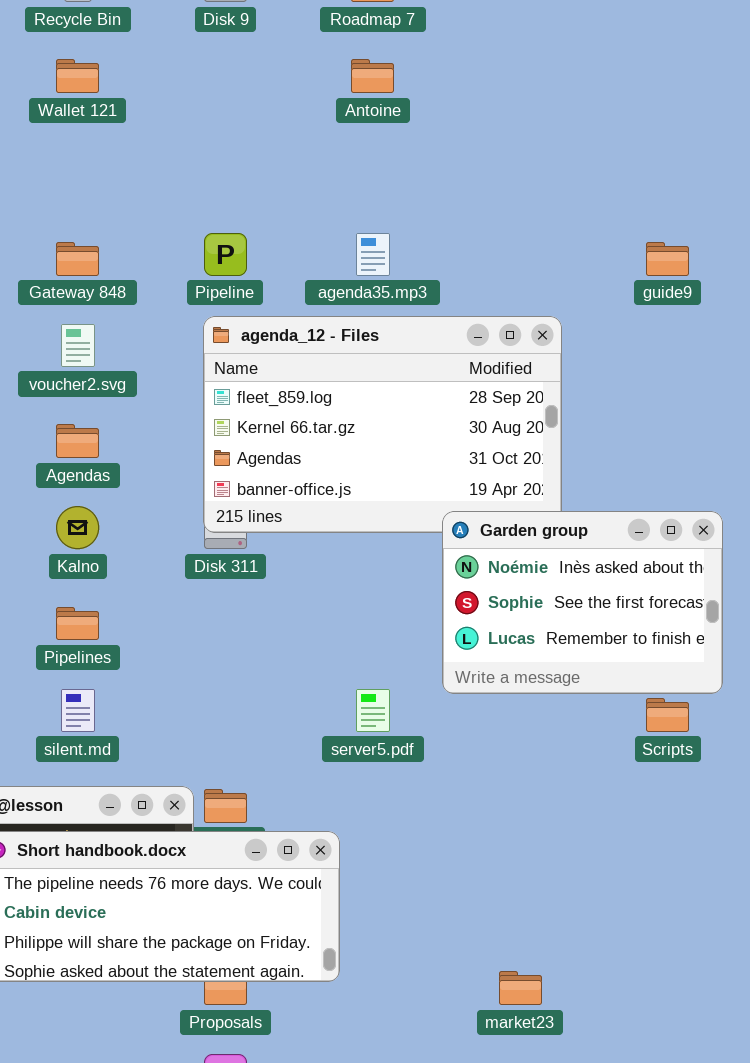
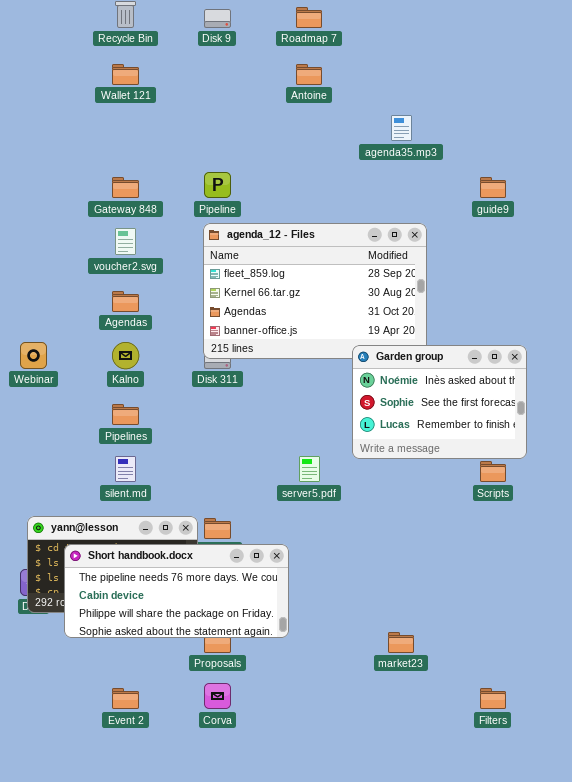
agenda35.mp3: [356,233,390,276] -> [391,115,412,141], moved

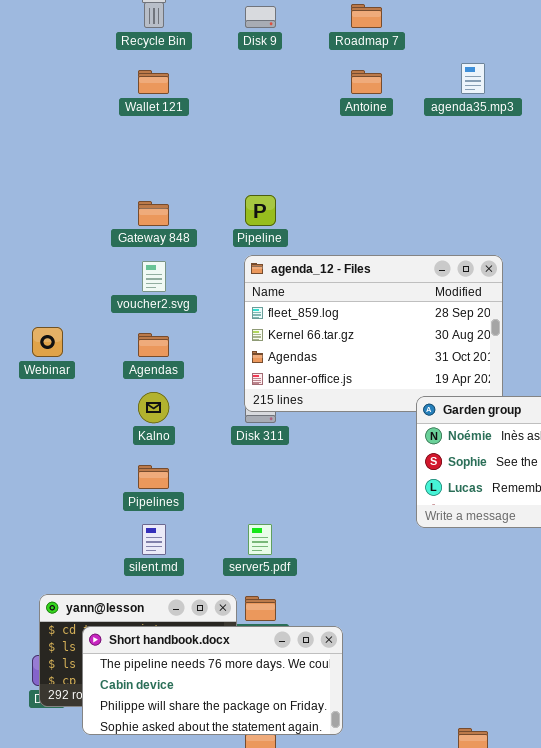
agenda35.mp3: [391,115,412,141] -> [461,63,485,94], moved
Webinar: [20,342,47,369] -> [32,327,63,357], moved
server5.pdf: [299,456,320,482] -> [248,524,272,555], moved

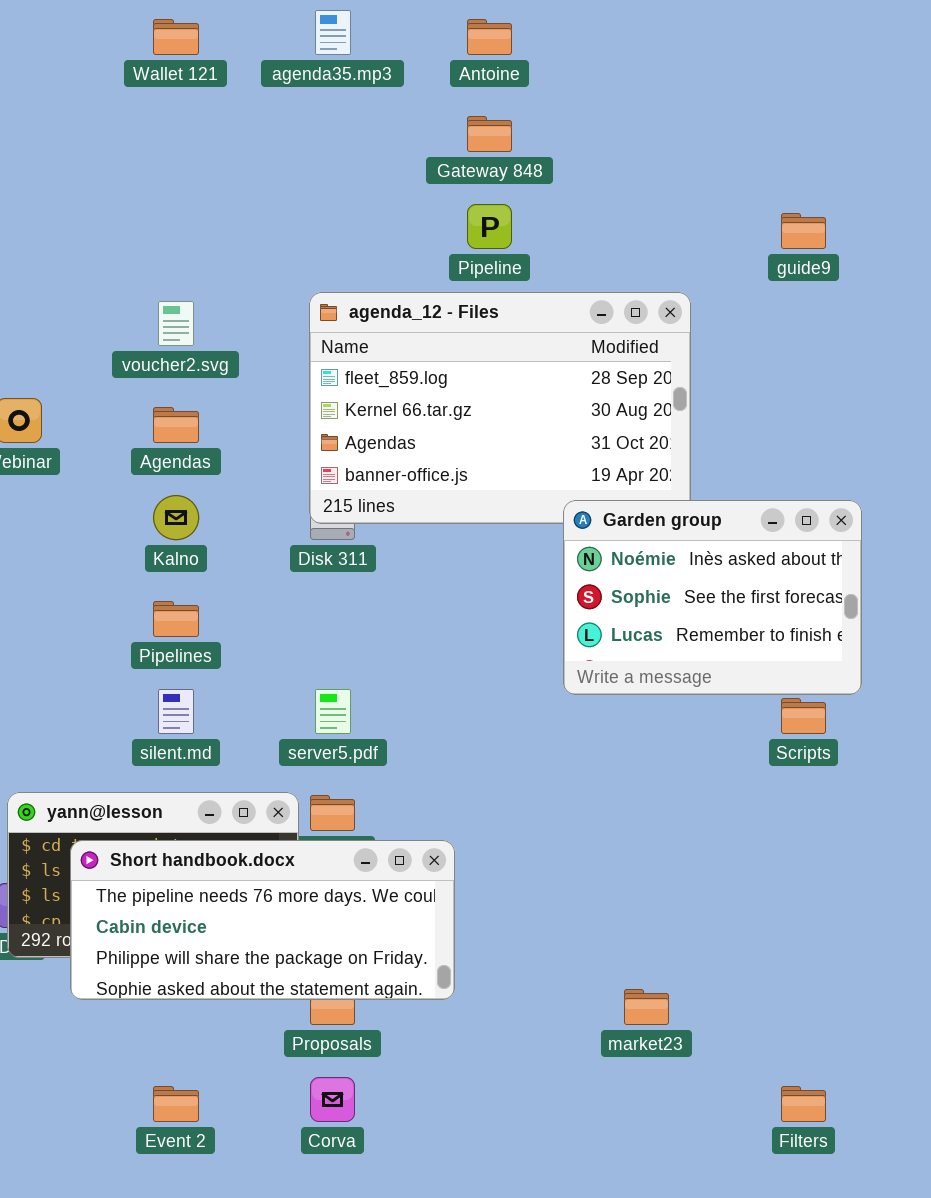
agenda35.mp3: [461,63,485,94] -> [315,10,351,55], moved
Pipeline: [245,195,276,226] -> [467,204,512,249], moved
Gateway 848: [138,201,169,226] -> [467,116,512,152], moved

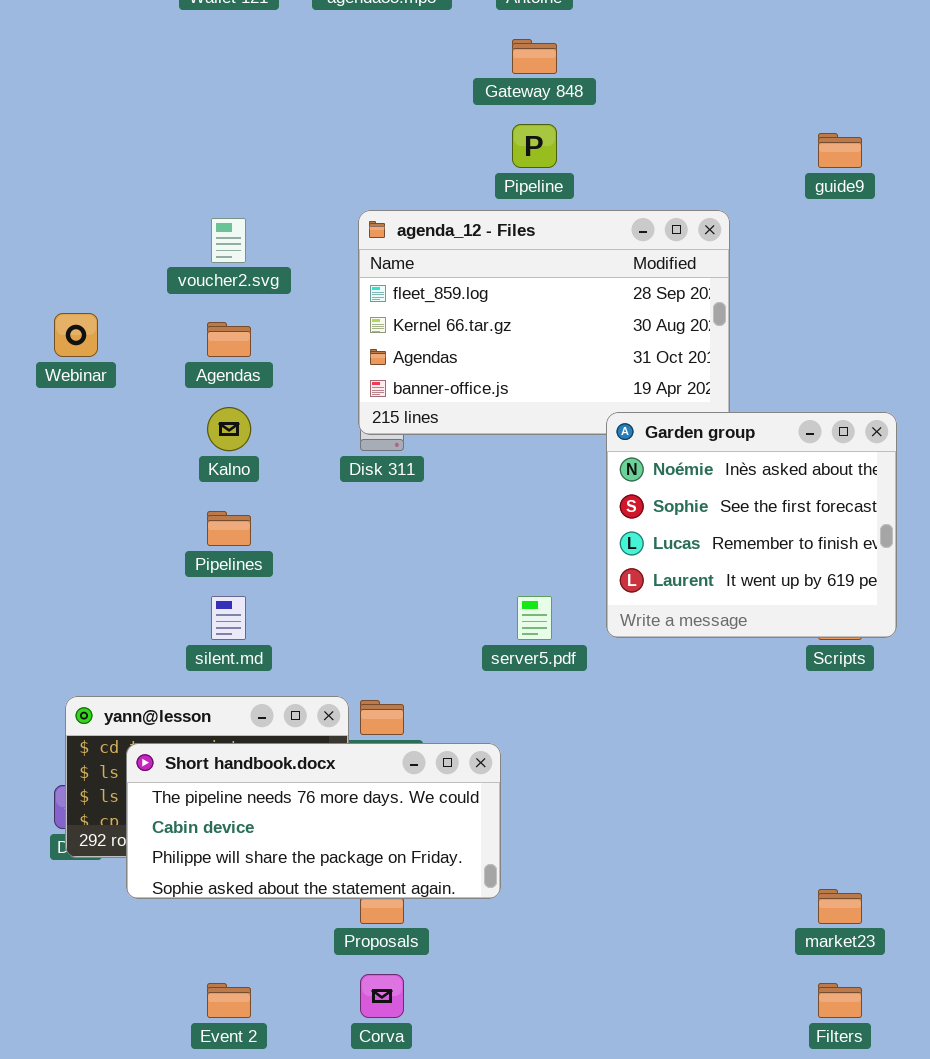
Garden group: [563,500,862,695] -> [606,412,897,638], resized
server5.pdf: [315,689,351,734] -> [517,596,552,640], moved
market23: [624,989,669,1025] -> [818,889,862,924], moved

